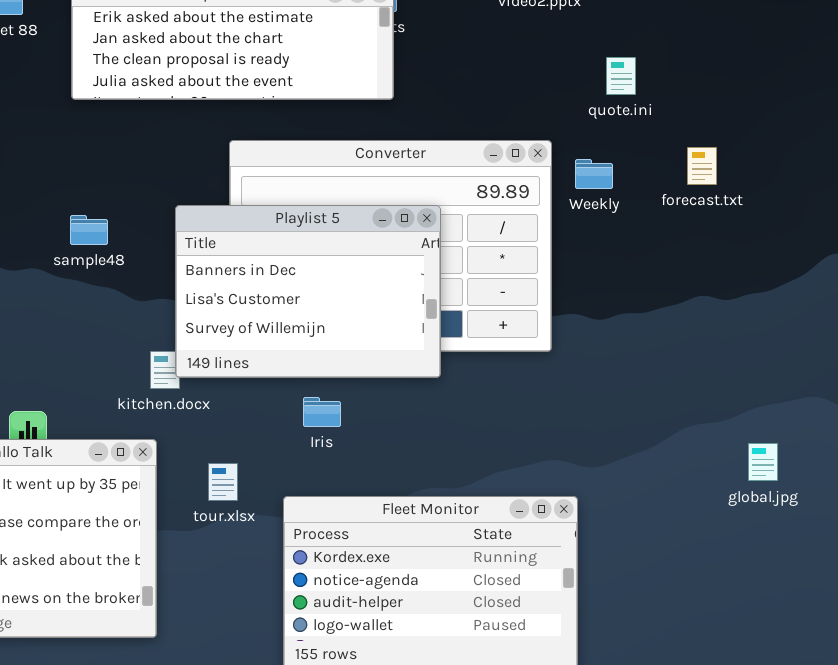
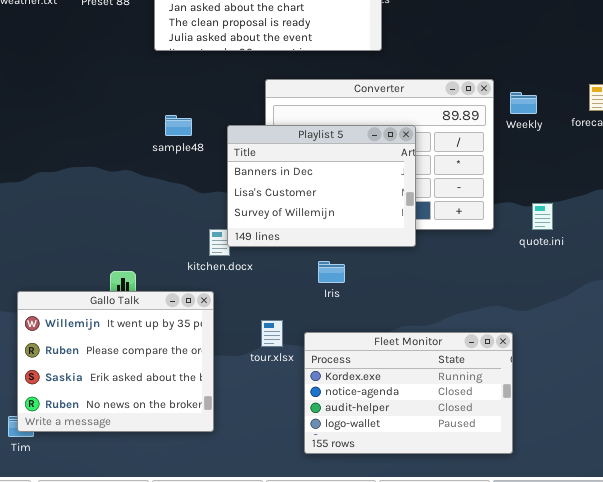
quote.ini: [606,57,636,95] -> [532,203,553,230], moved
sample48: [70,215,108,245] -> [165,115,192,136], moved
tour.xlsx: [208,463,238,501] -> [261,320,283,347], moved

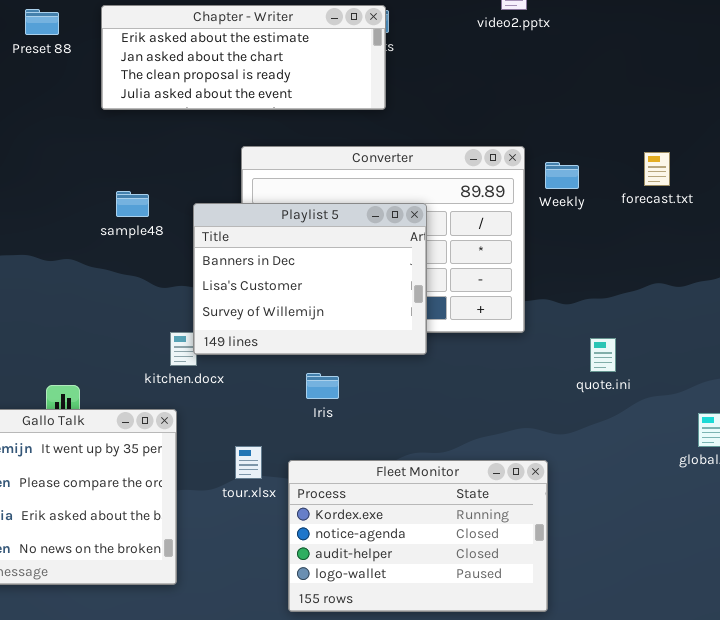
quote.ini: [532,203,553,230] -> [590,338,616,372], moved

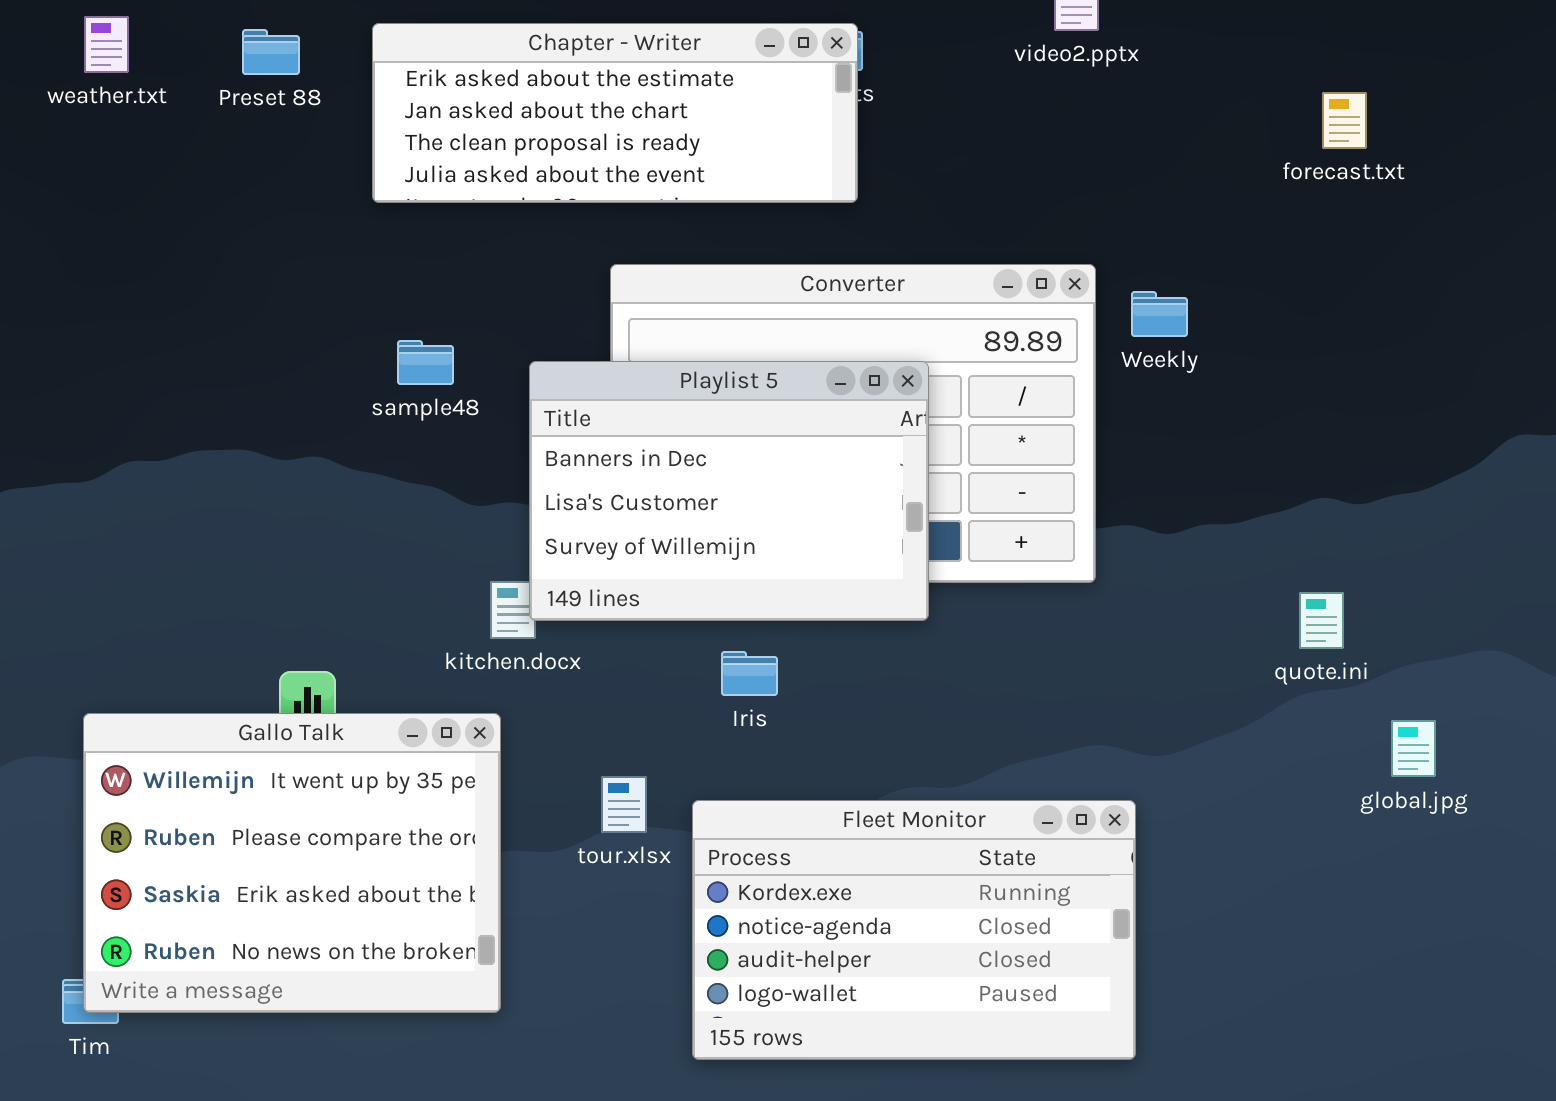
forecast.txt: [644,152,670,186] -> [1322,92,1367,149], moved
quote.ini: [590,338,616,372] -> [1299,592,1344,649], moved

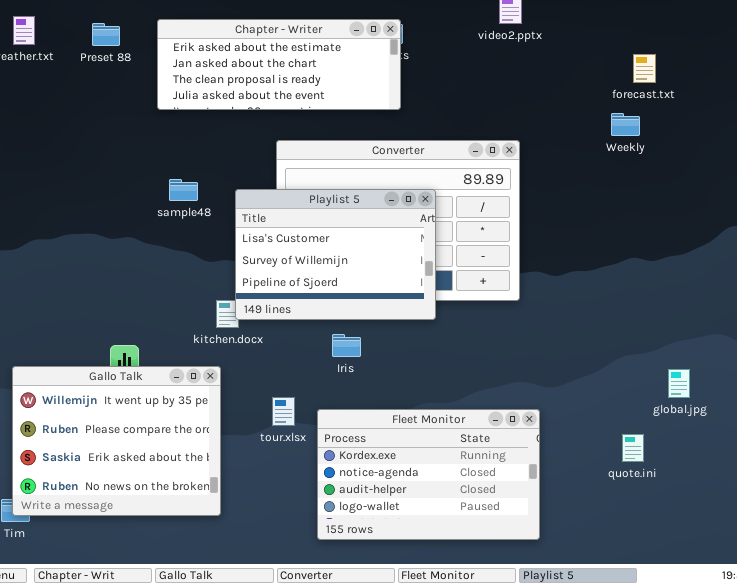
Weekly: [1131,291,1188,337] -> [611,113,640,136], moved
Playlist 5: [529,361,929,621] -> [235,189,436,320], scrolled down 1 row
quote.ini: [1299,592,1344,649] -> [622,434,644,462], moved

